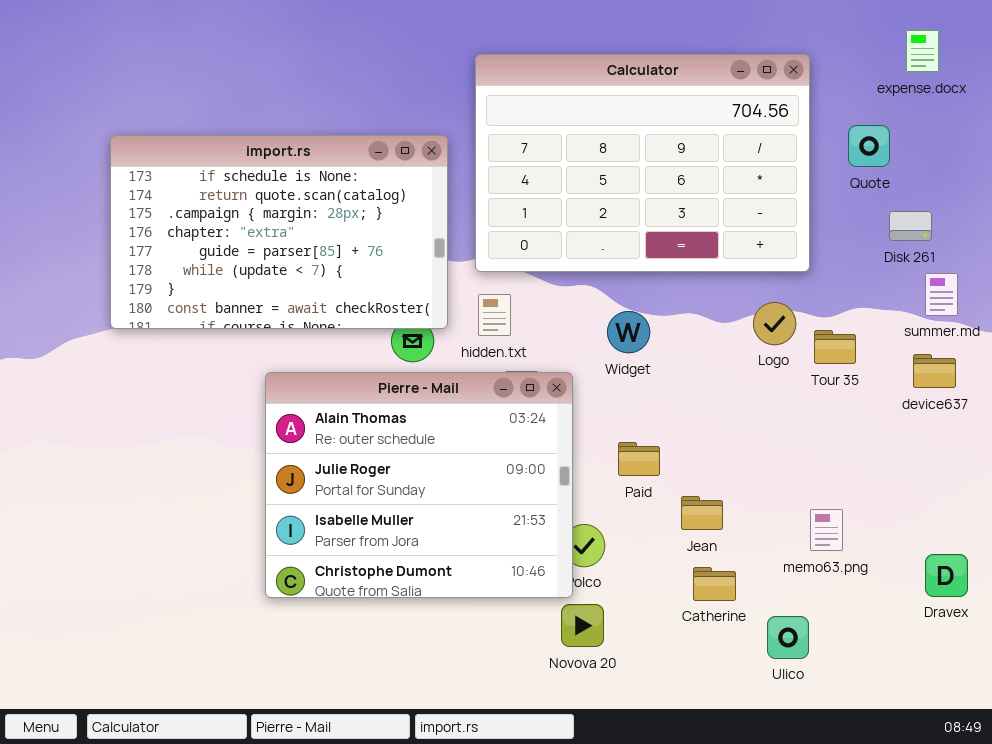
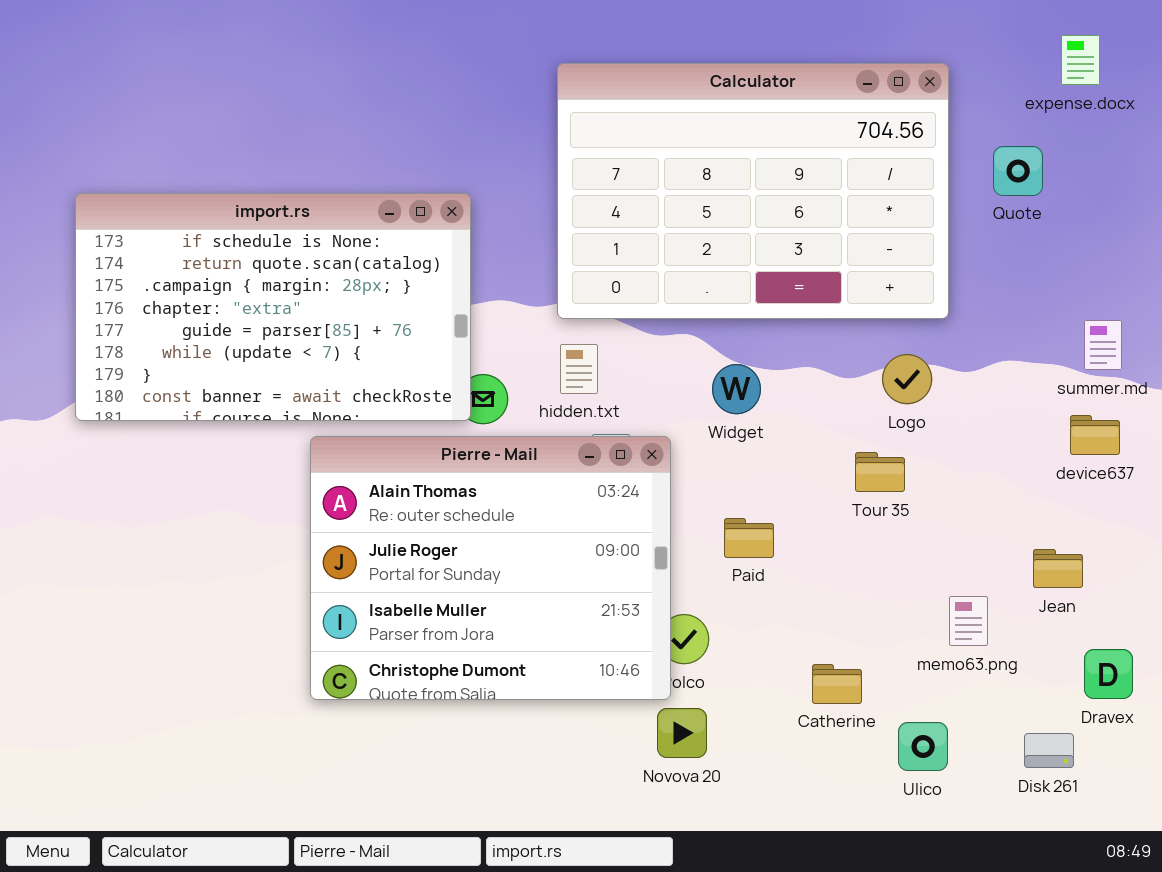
import.rs: [110,135,448,329] -> [75,193,471,421], moved
Disk 261: [889,211,932,241] -> [1024,733,1074,768], moved
Tour 35: [814,330,856,364] -> [855,452,905,492], moved
Jean: [681,496,723,530] -> [1033,549,1083,588], moved

